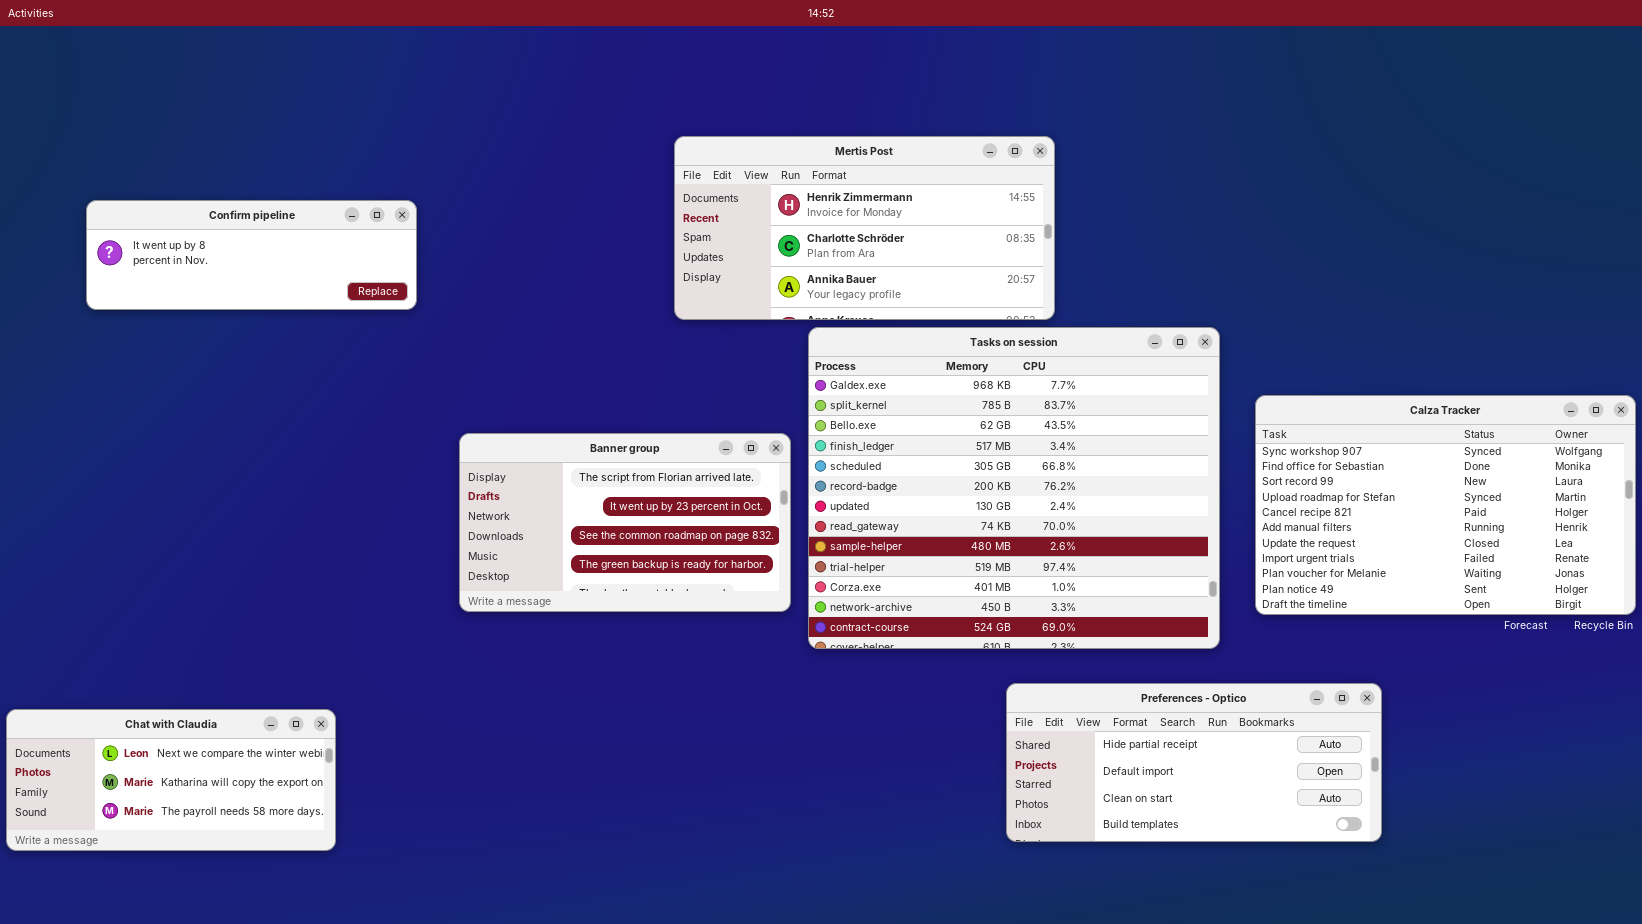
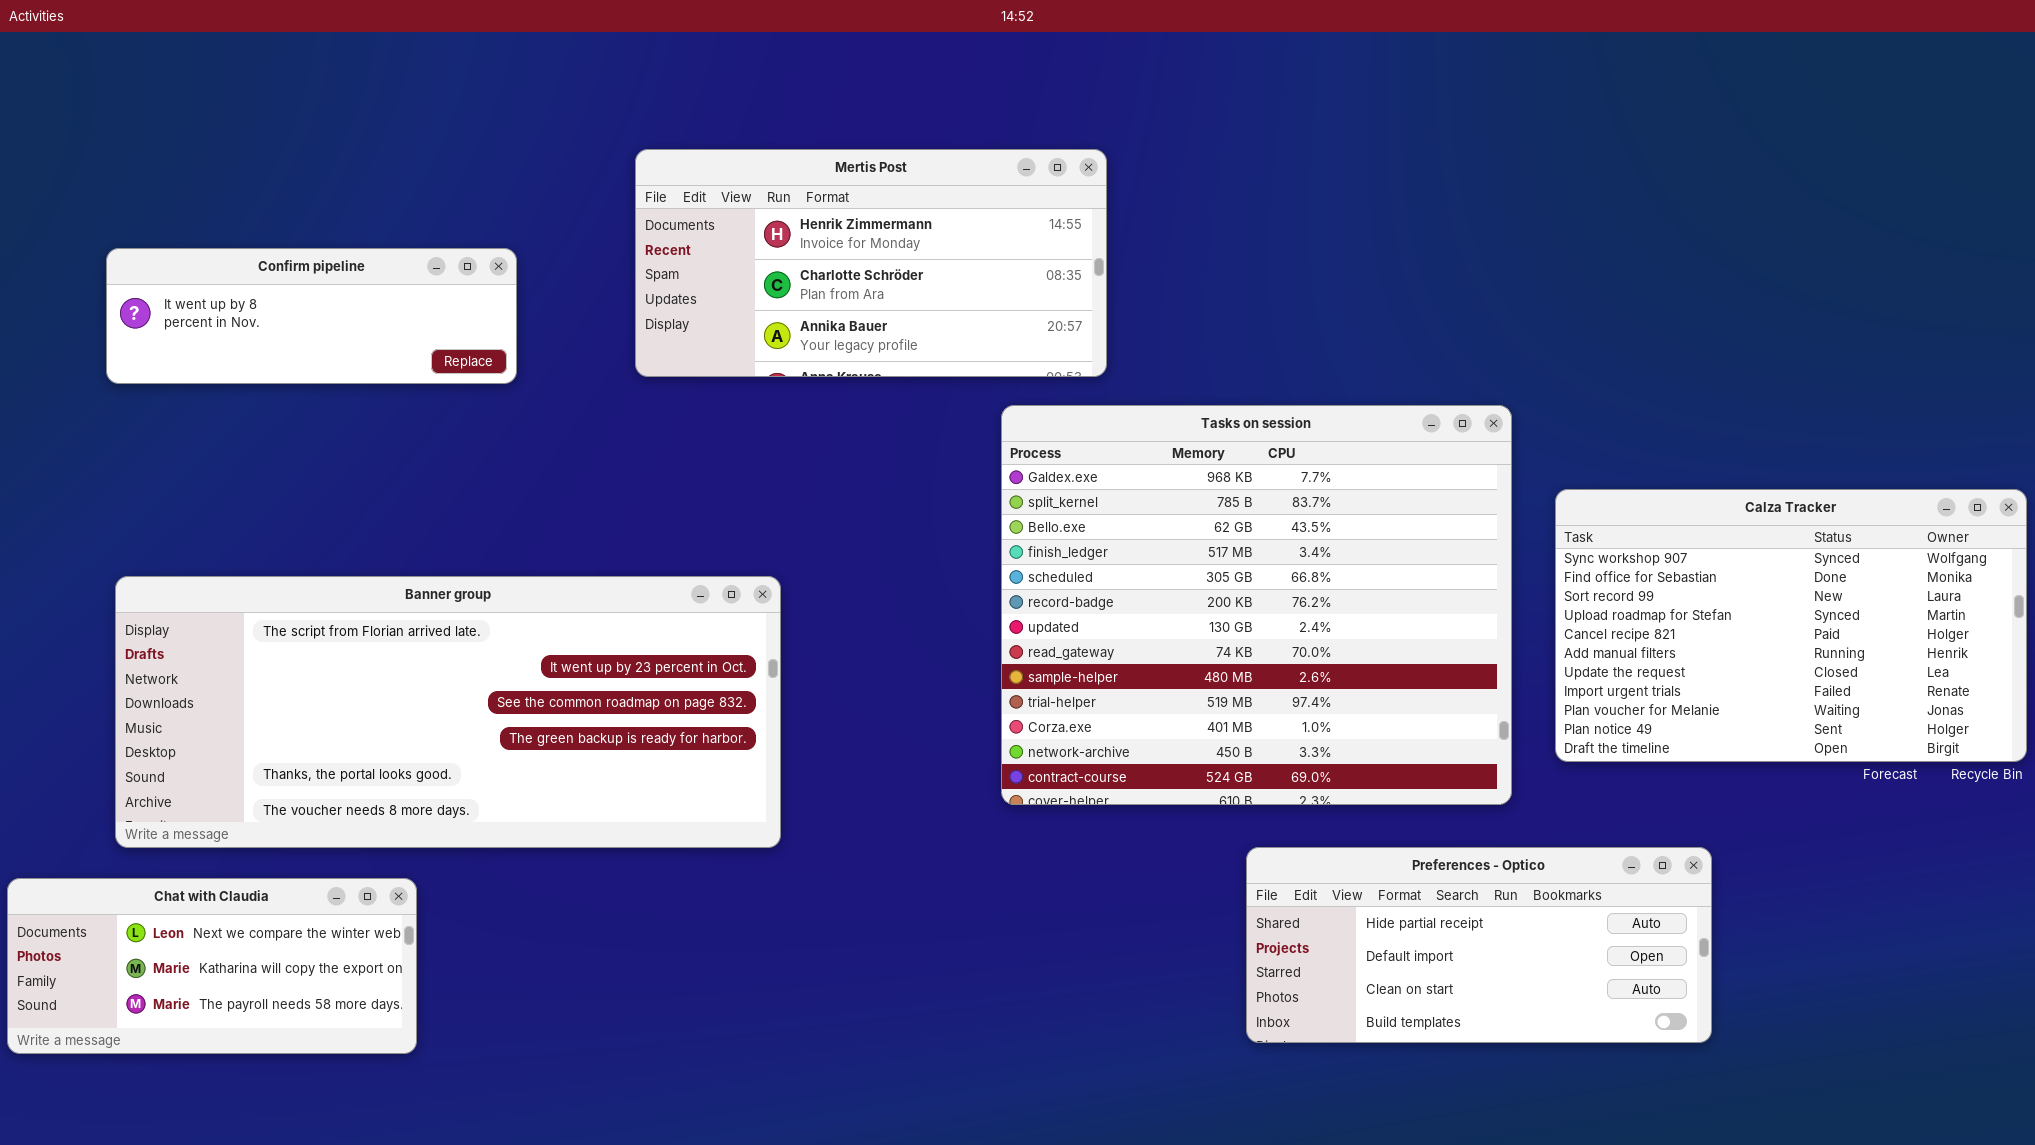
Mertis Post: [674,136,1055,320] -> [635,149,1107,377], moved
Banner group: [459,433,791,612] -> [115,576,781,848], moved, resized

